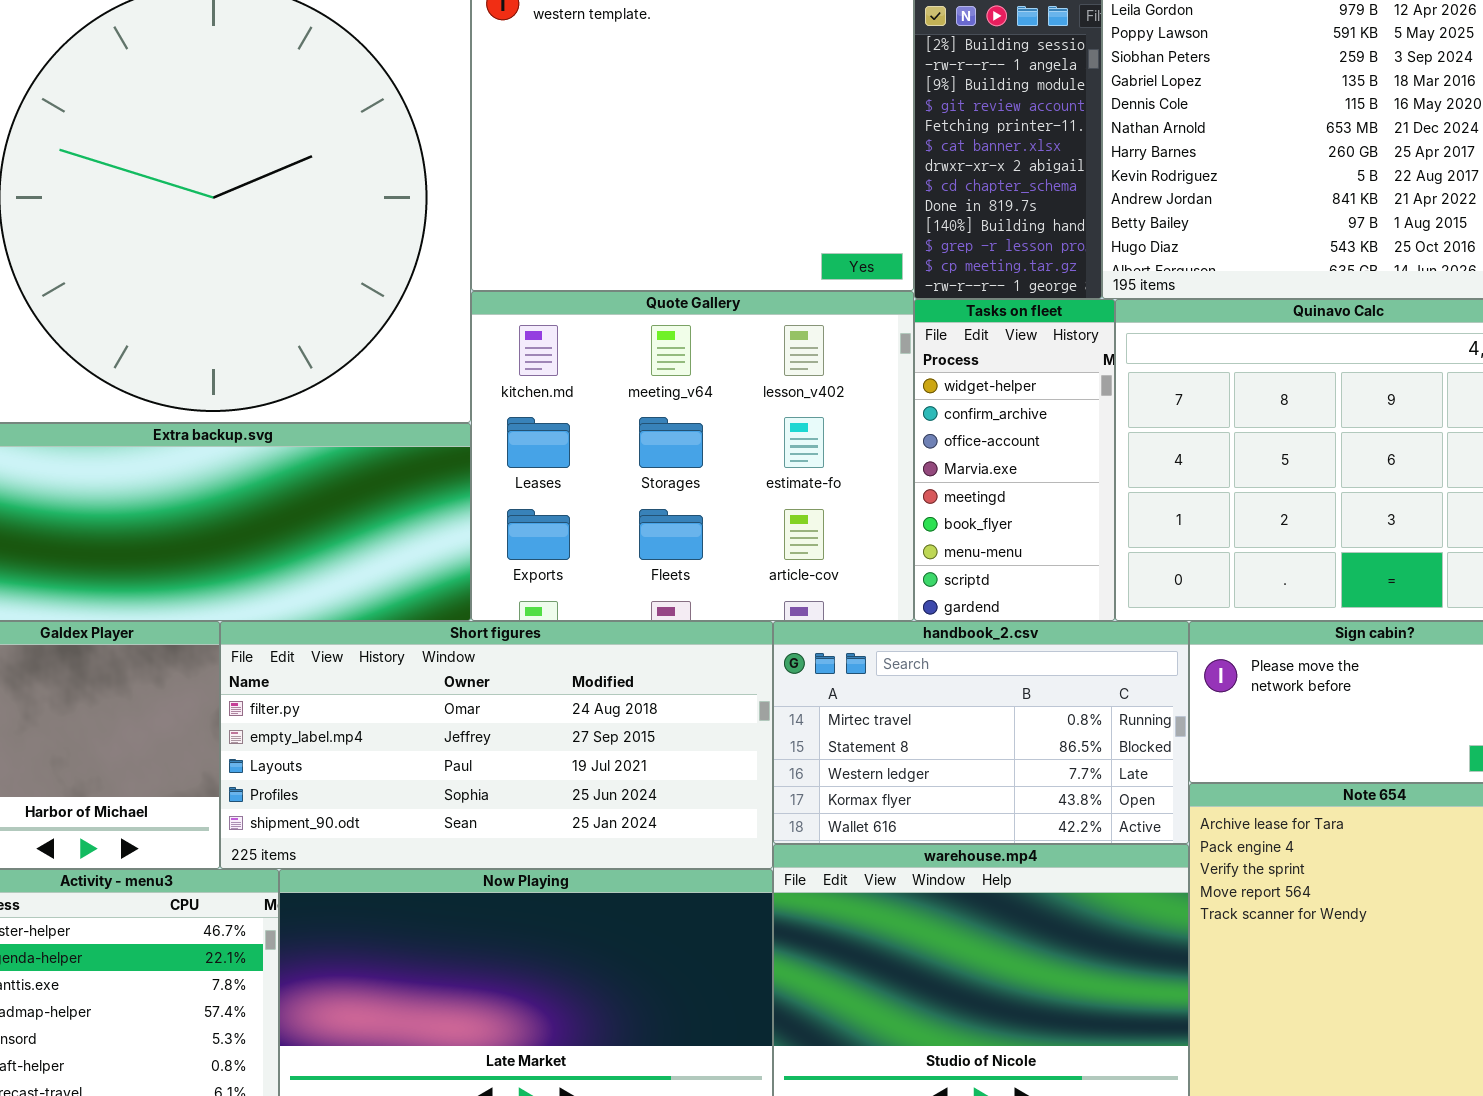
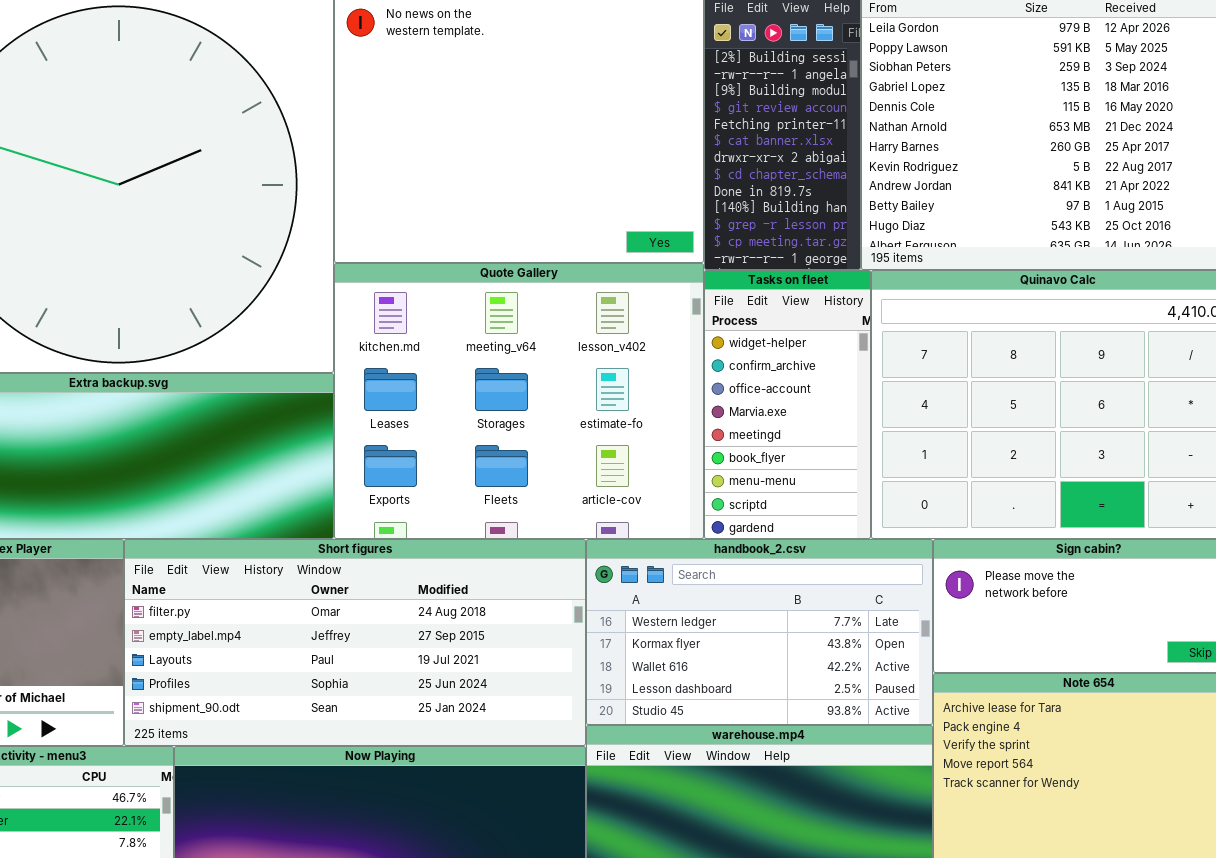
handbook_2.csv: [773,621,1189,844] -> [586,539,933,725], scrolled down 2 rows

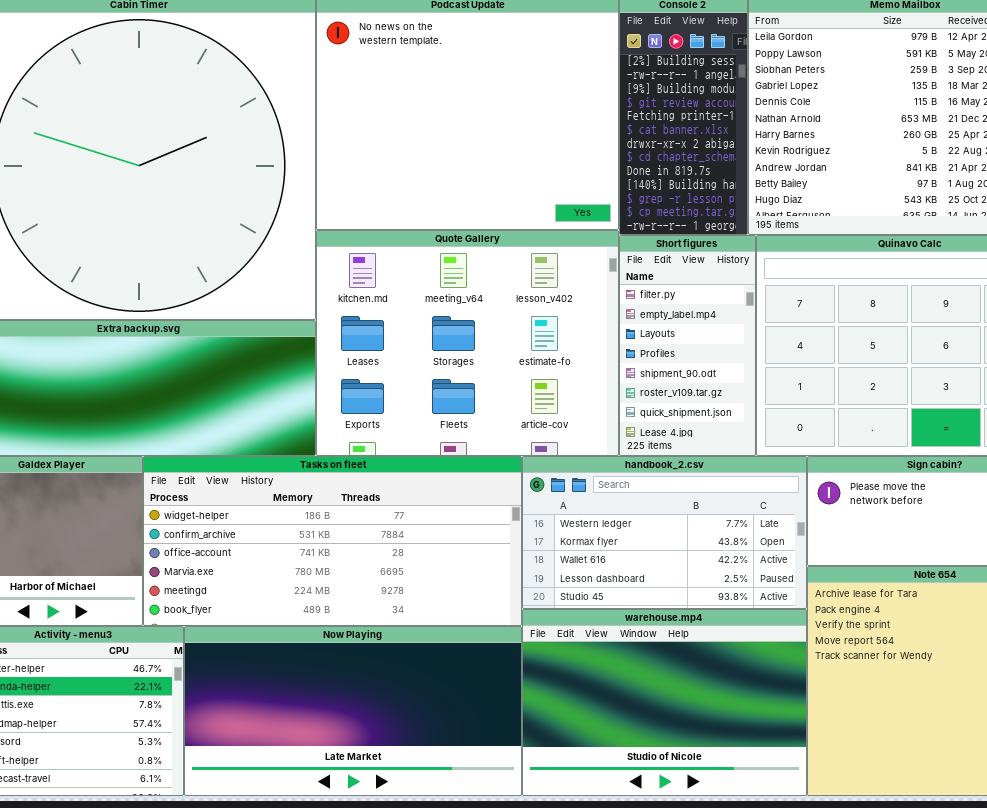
Tasks on fleet: [704,270,871,539] -> [143,456,522,626], moved, resized
Short figures: [124,539,586,746] -> [619,235,756,456], moved, resized

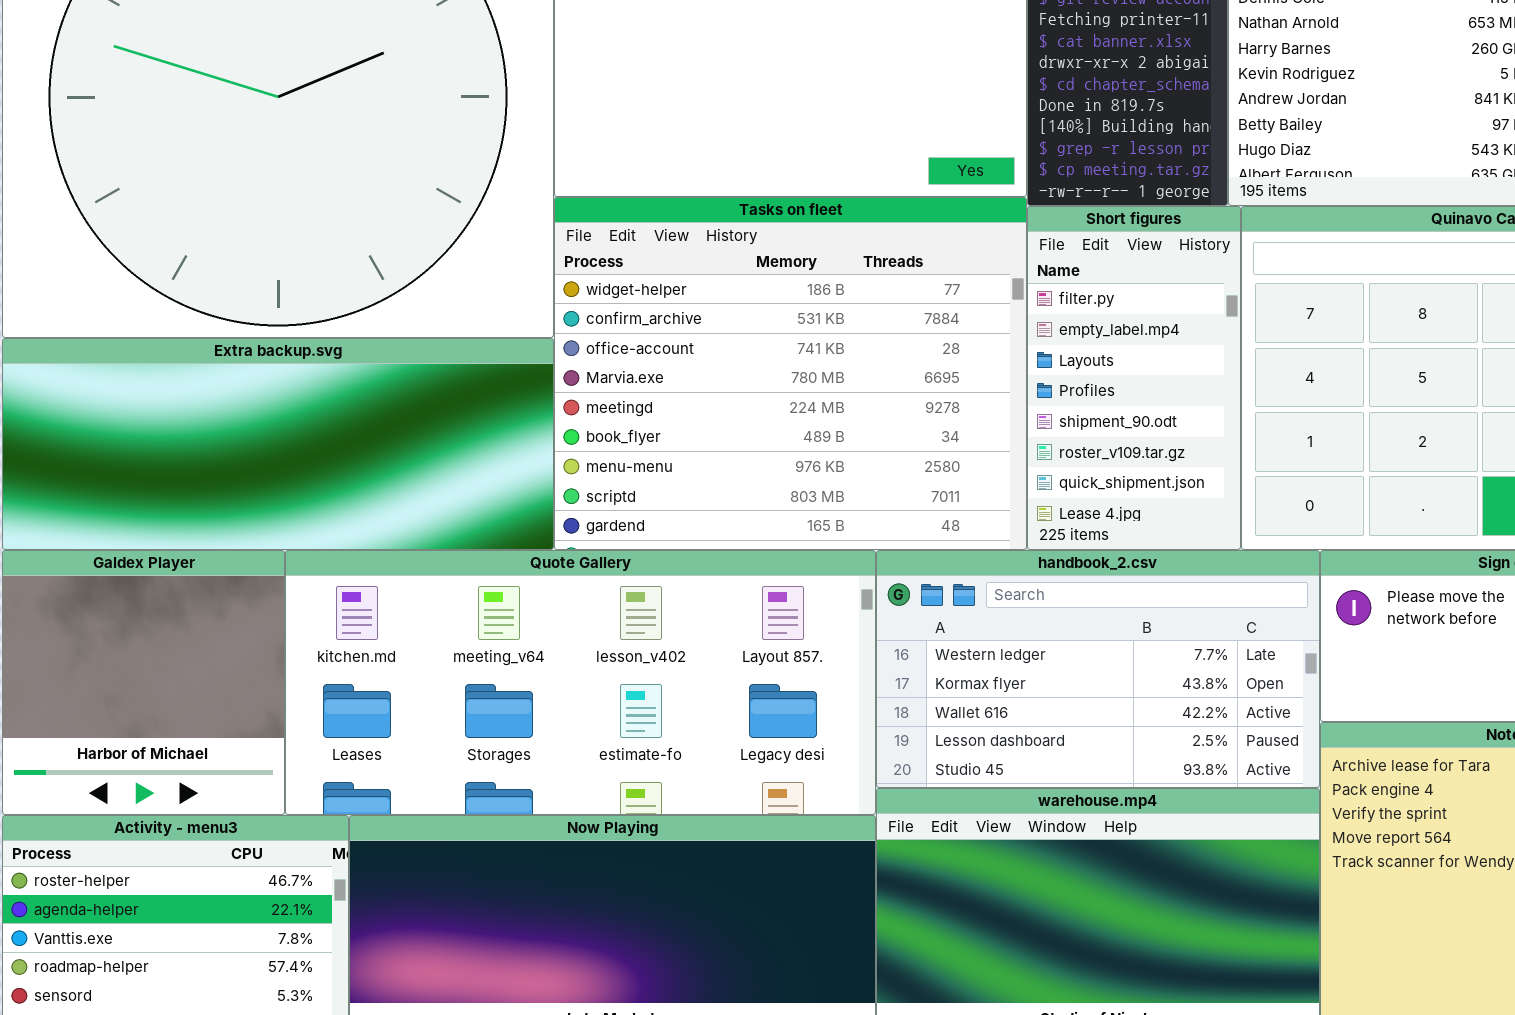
Quote Gallery: [316,230,619,456] -> [285,550,876,815], moved, resized
Tasks on fleet: [143,456,522,626] -> [554,197,1027,550], moved, resized

